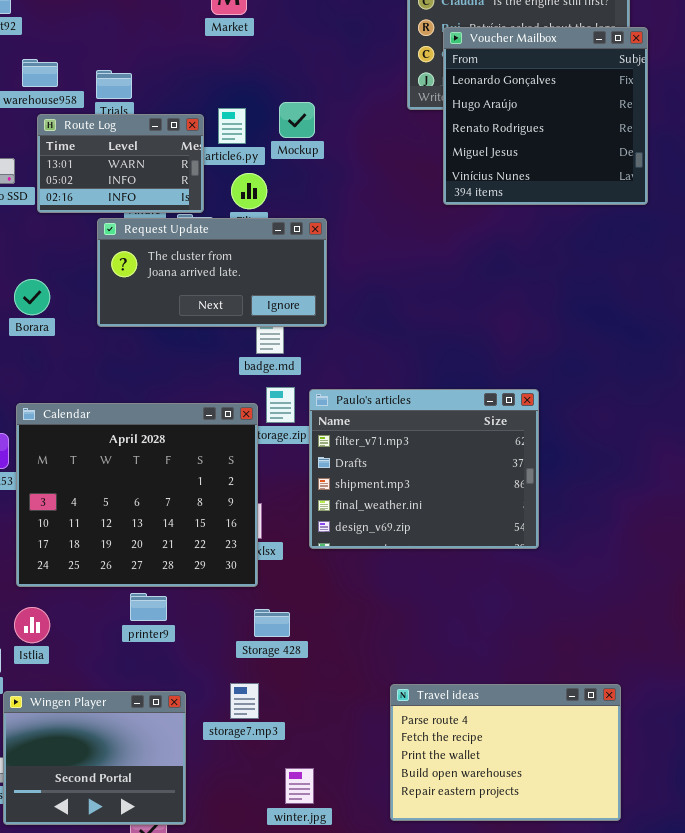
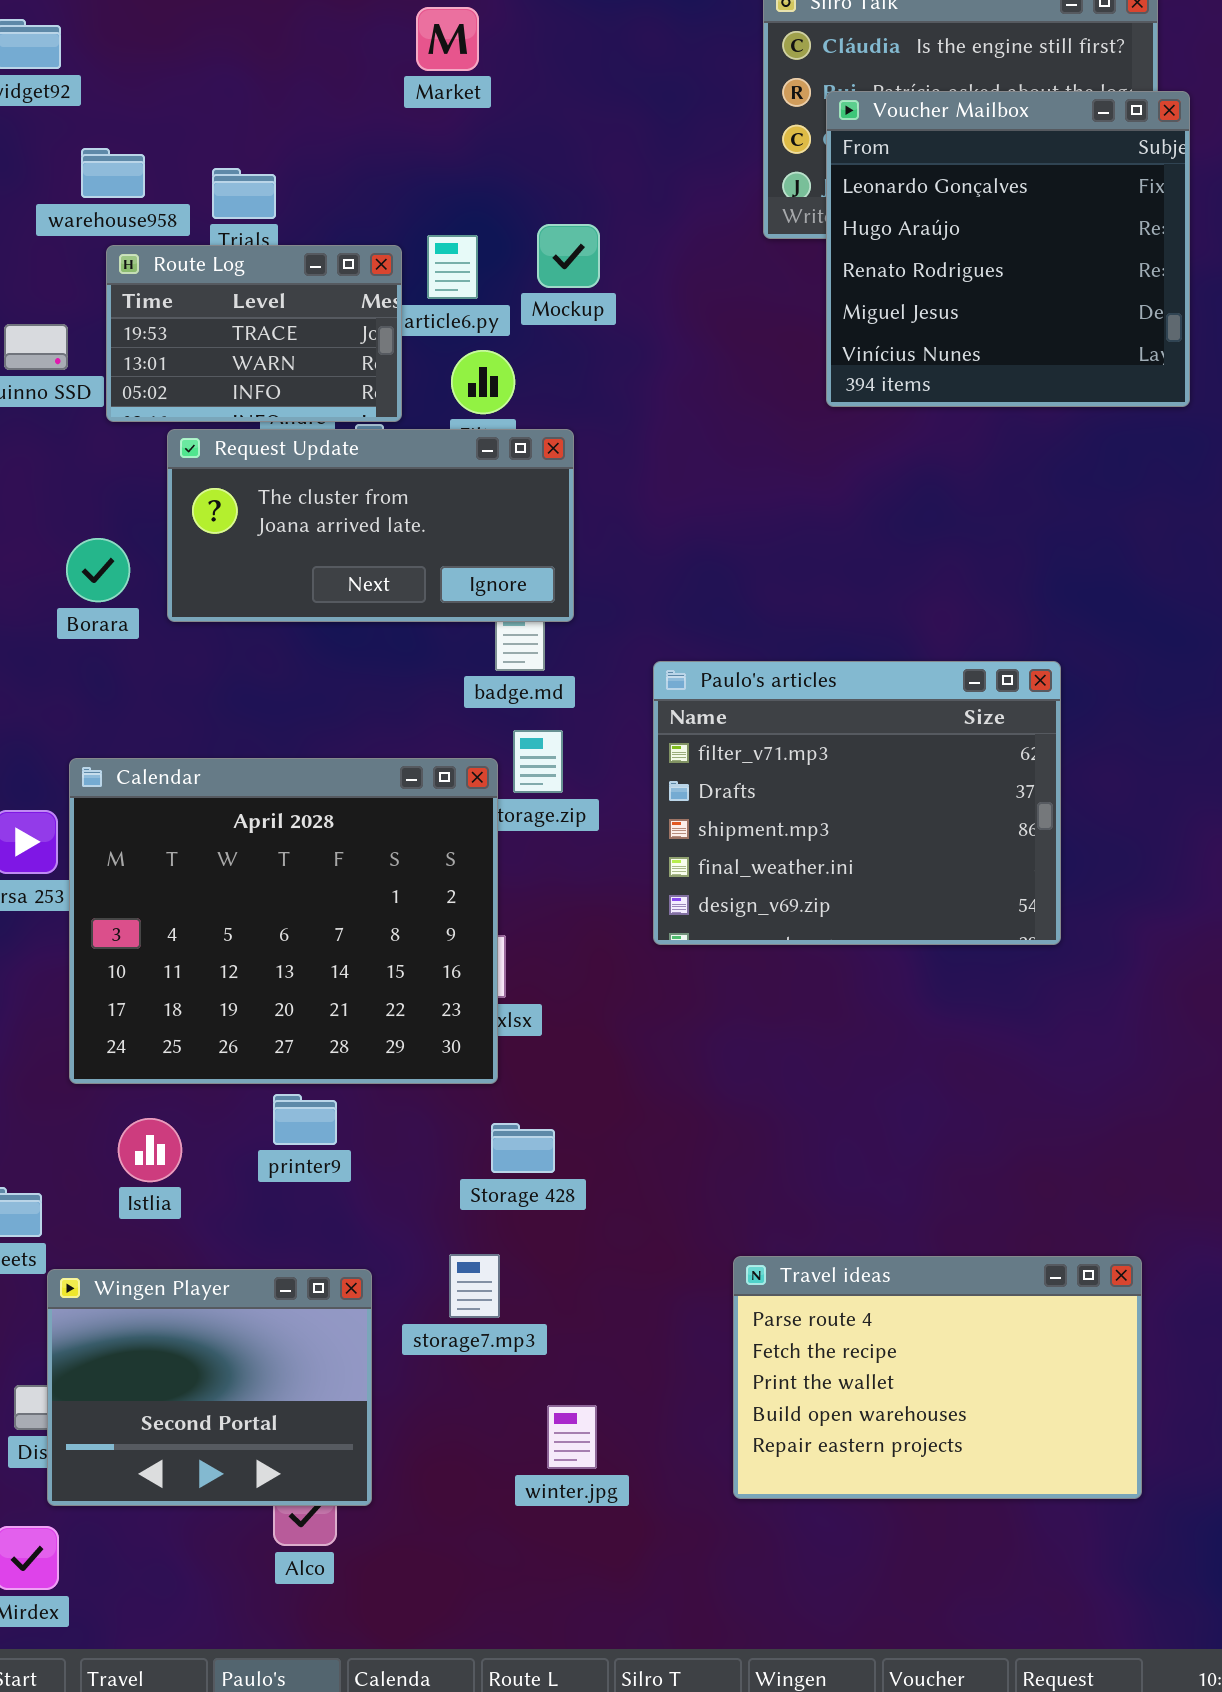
Route Log: [37,114,204,213] -> [106,245,402,422], scrolled up 1 row
Request Update: [97,218,327,327] -> [167,429,574,622], moved
Paulo's articles: [309,389,539,549] -> [653,661,1061,945], moved
Istlia: [14,607,50,643] -> [118,1118,182,1182], moved

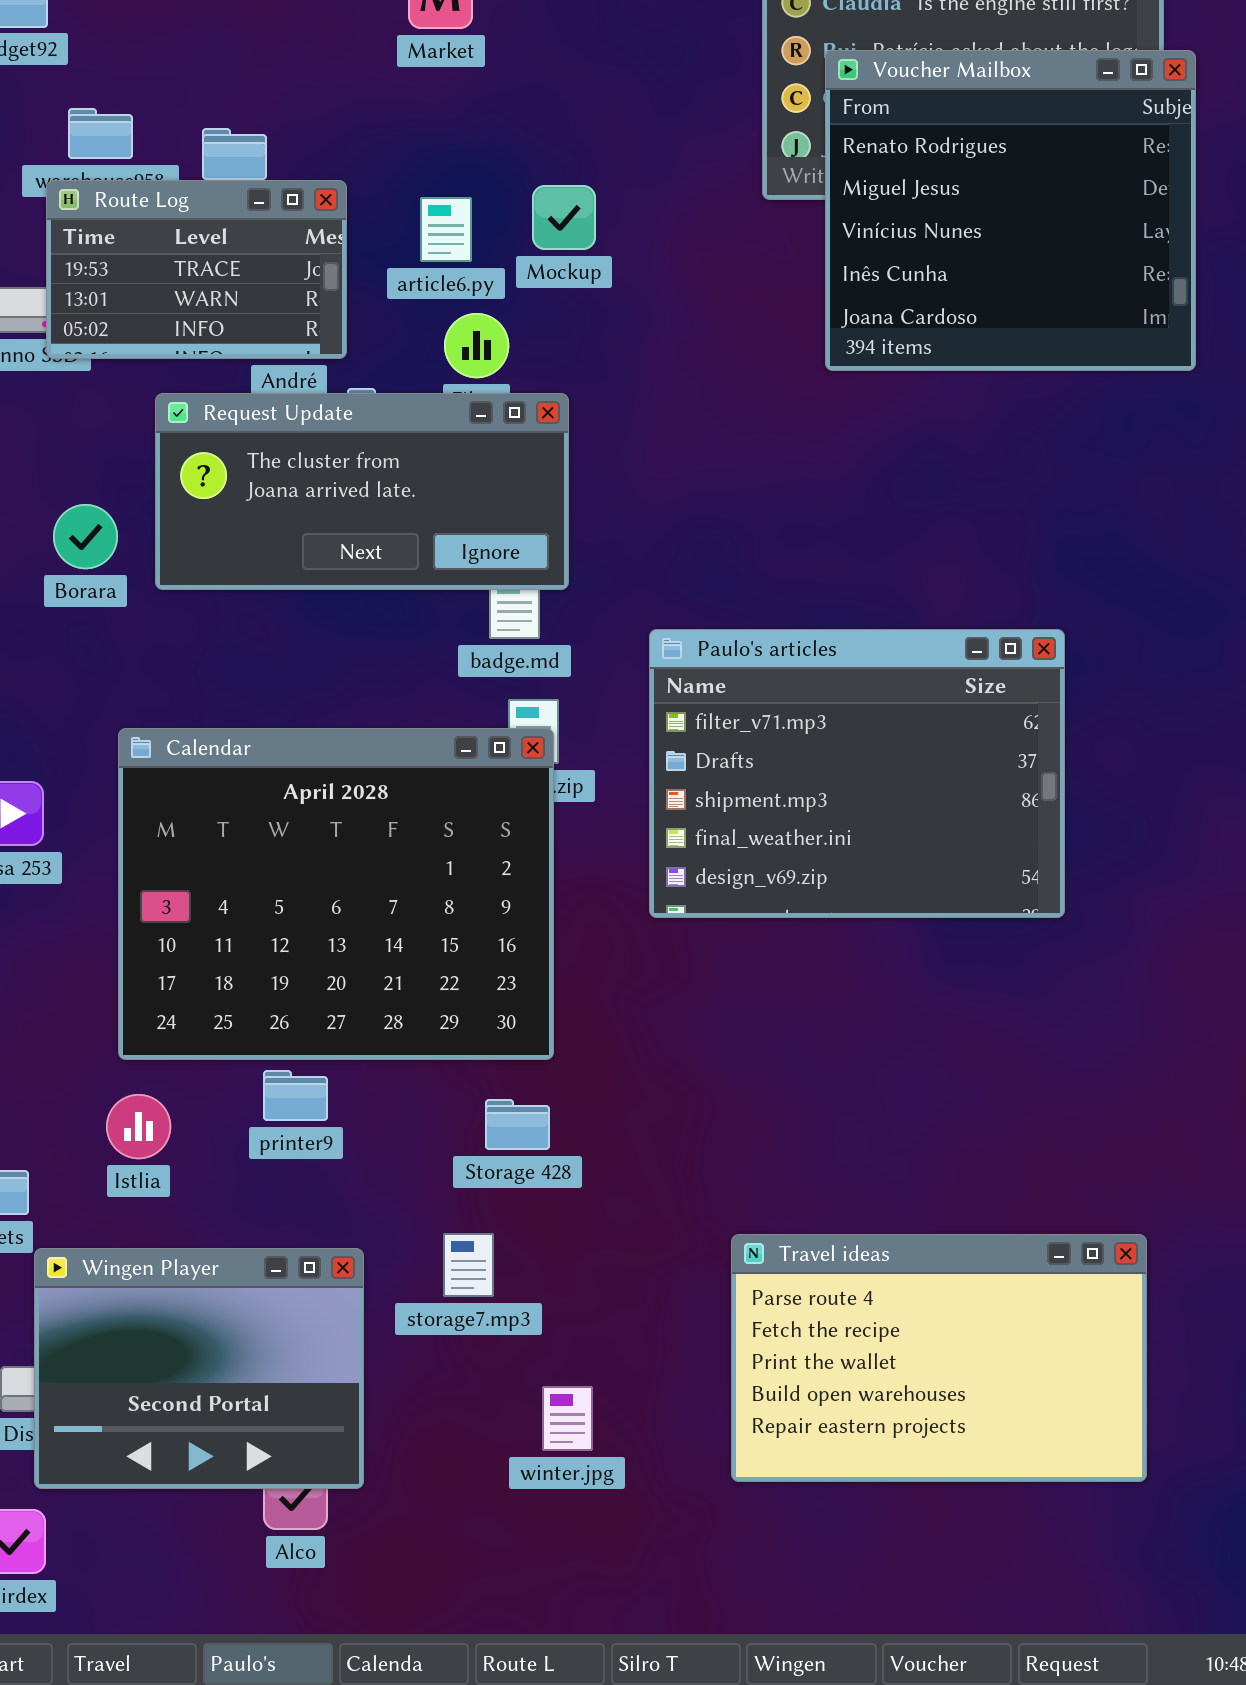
Voucher Mailbox: [826,91,1190,407] -> [825,50,1196,371], scrolled down 2 rows
Route Log: [106,245,402,422] -> [46,180,347,359], moved
Calendar: [69,758,498,1084] -> [118,728,554,1060], moved

